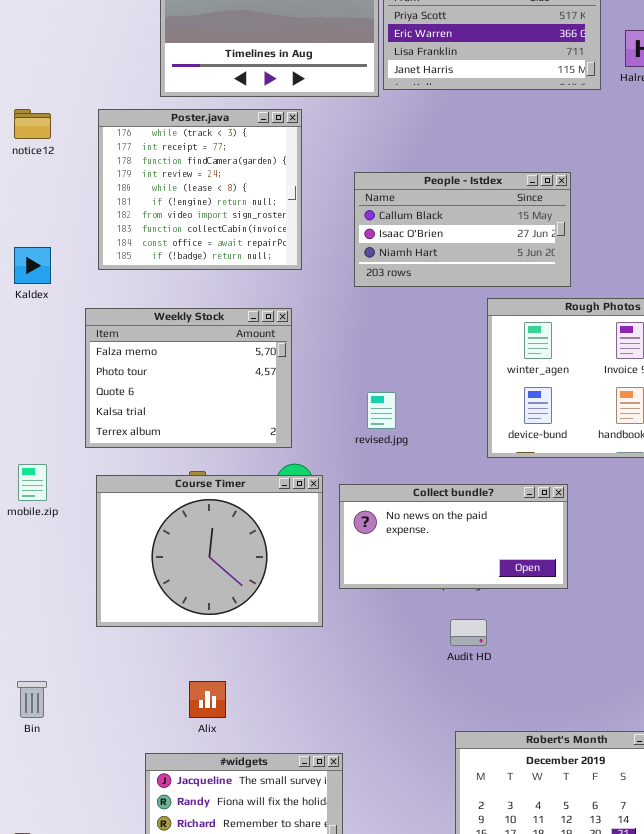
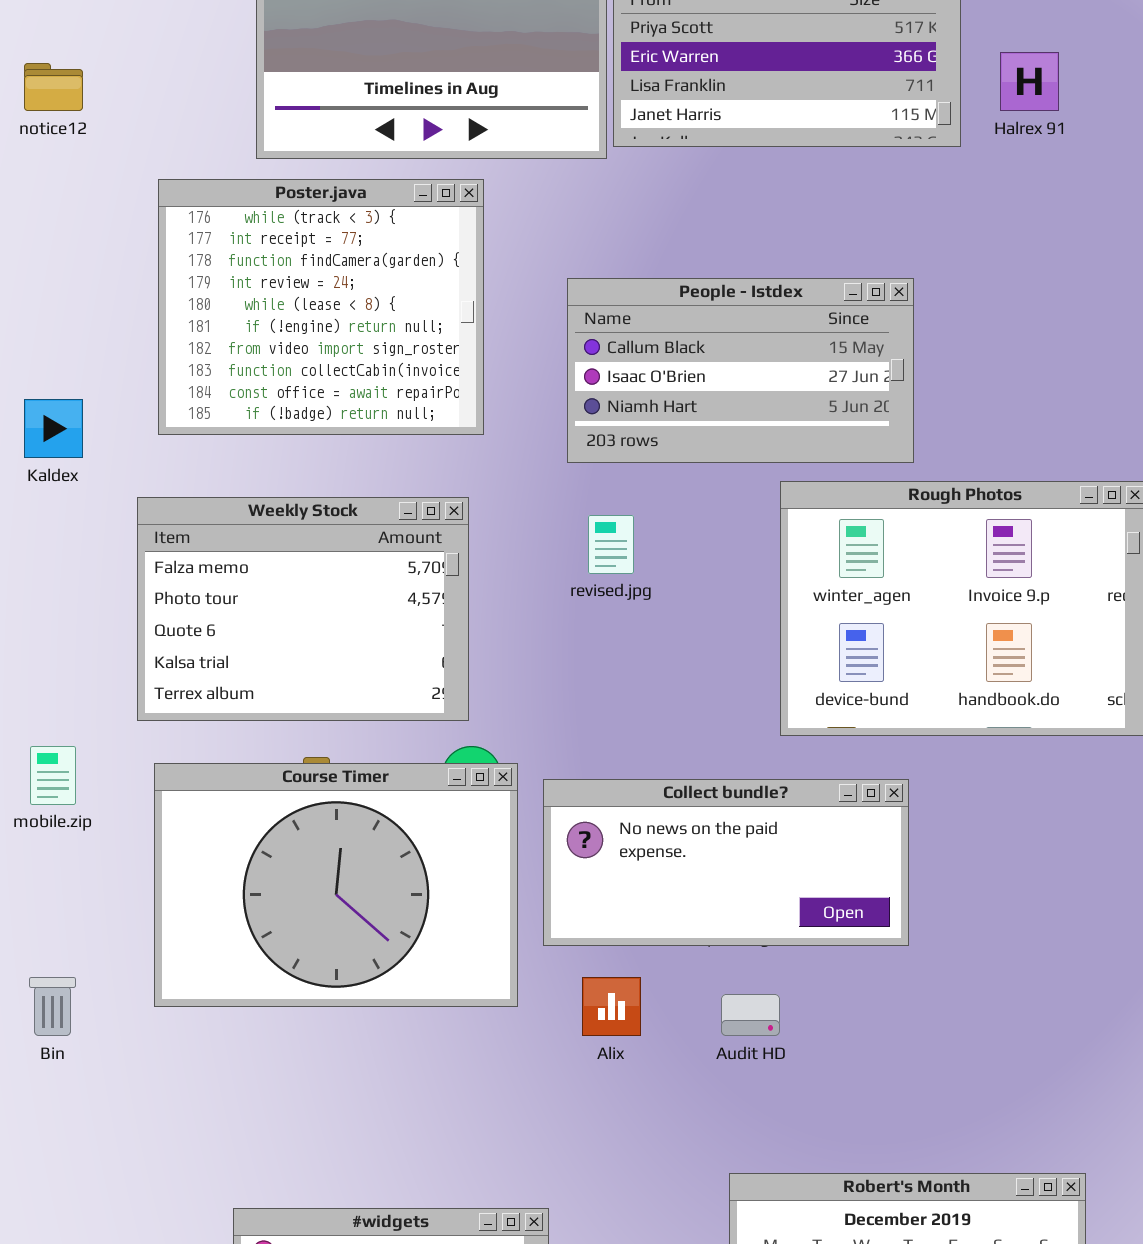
notice12: [14,109,51,139] -> [24,63,83,111], moved
revised.jpg: [367,392,396,429] -> [588,515,634,574], moved
Bin: [17,681,47,718] -> [29,977,76,1036], moved
Alix: [189,681,226,718] -> [582,977,641,1036], moved

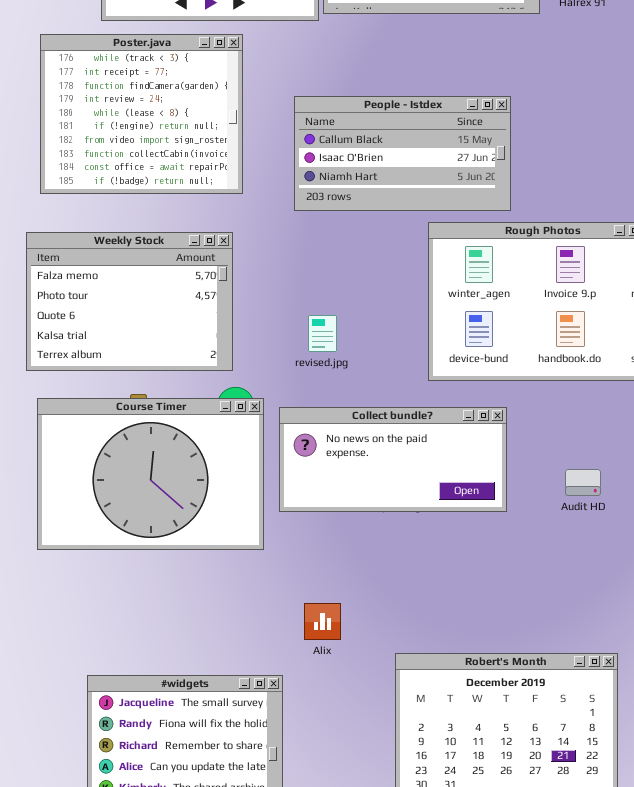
revised.jpg: [588,515,634,574] -> [308,315,337,352], moved
Alix: [582,977,641,1036] -> [304,603,341,640], moved
Audit HD: [721,994,780,1036] -> [565,469,601,496], moved

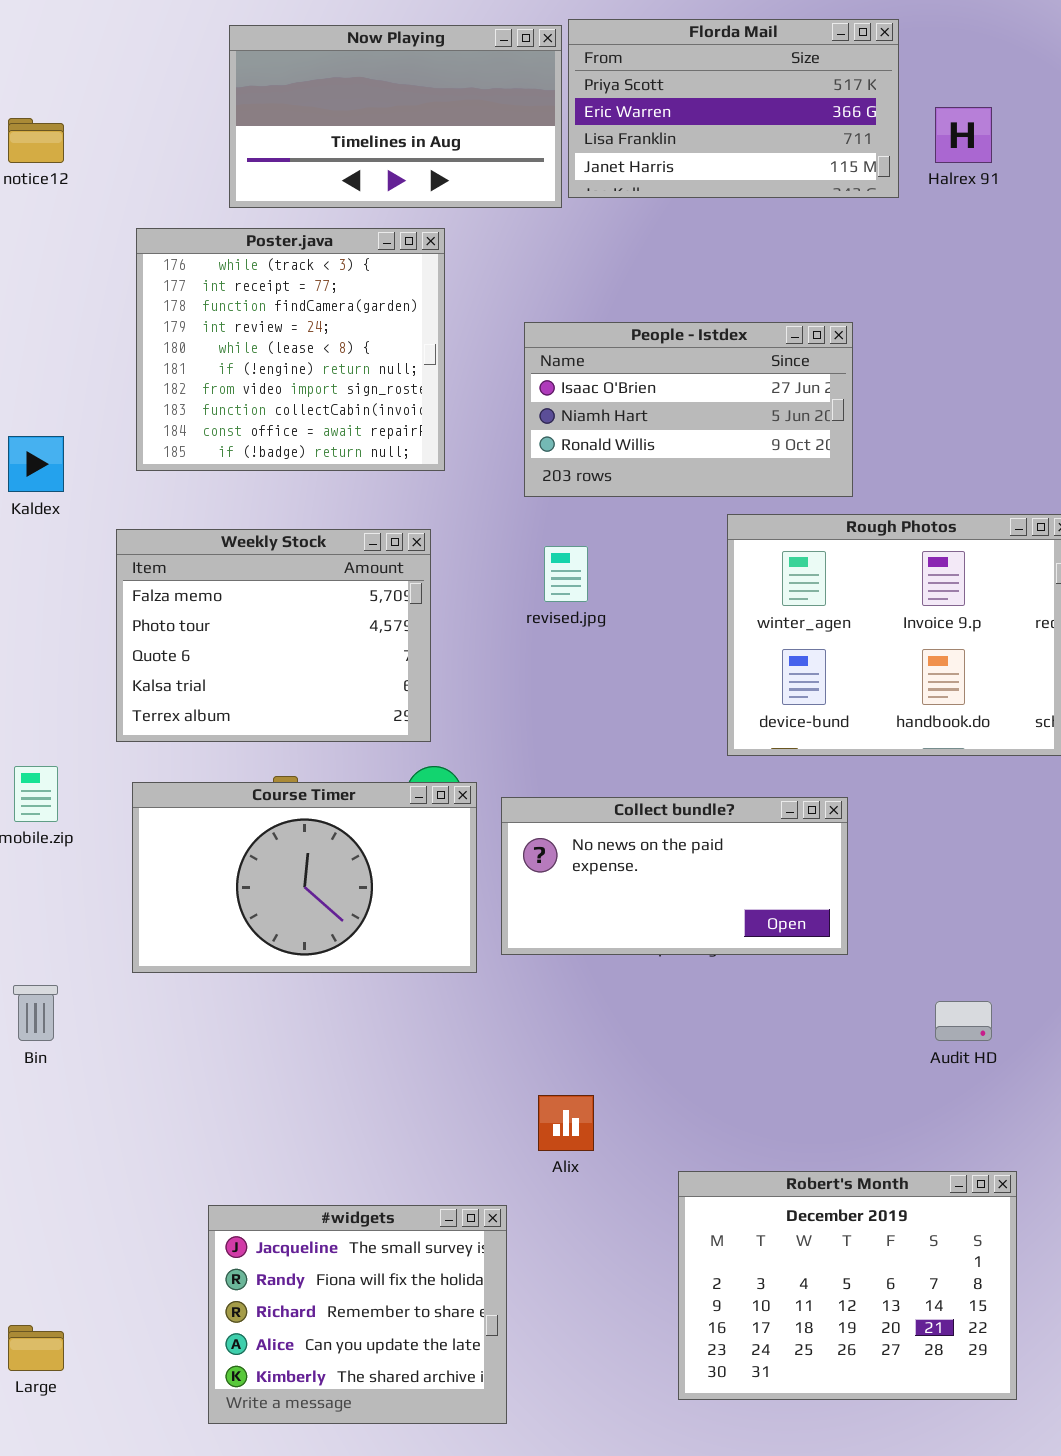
People - Istdex: [294,96,511,211] -> [524,322,853,497], scrolled down 1 row
revised.jpg: [308,315,337,352] -> [544,546,588,602], moved
Course Timer: [37,398,264,550] -> [132,782,477,973], resized
Audit HD: [565,469,601,496] -> [935,1001,992,1041], moved

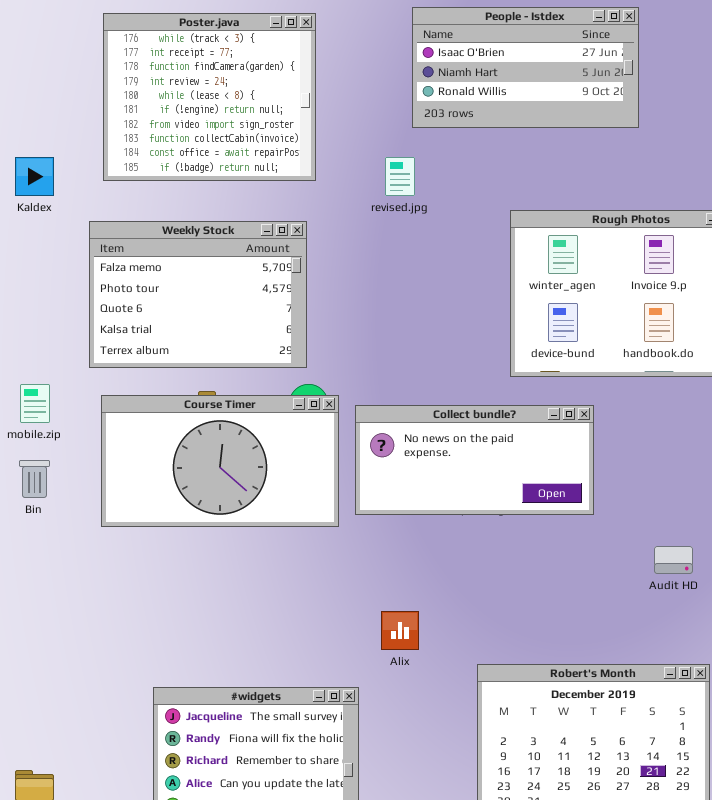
People - Istdex: [524,322,853,497] -> [412,7,639,128], moved
revised.jpg: [544,546,588,602] -> [385,157,415,196], moved
Bin: [13,985,58,1041] -> [19,460,50,498], moved

